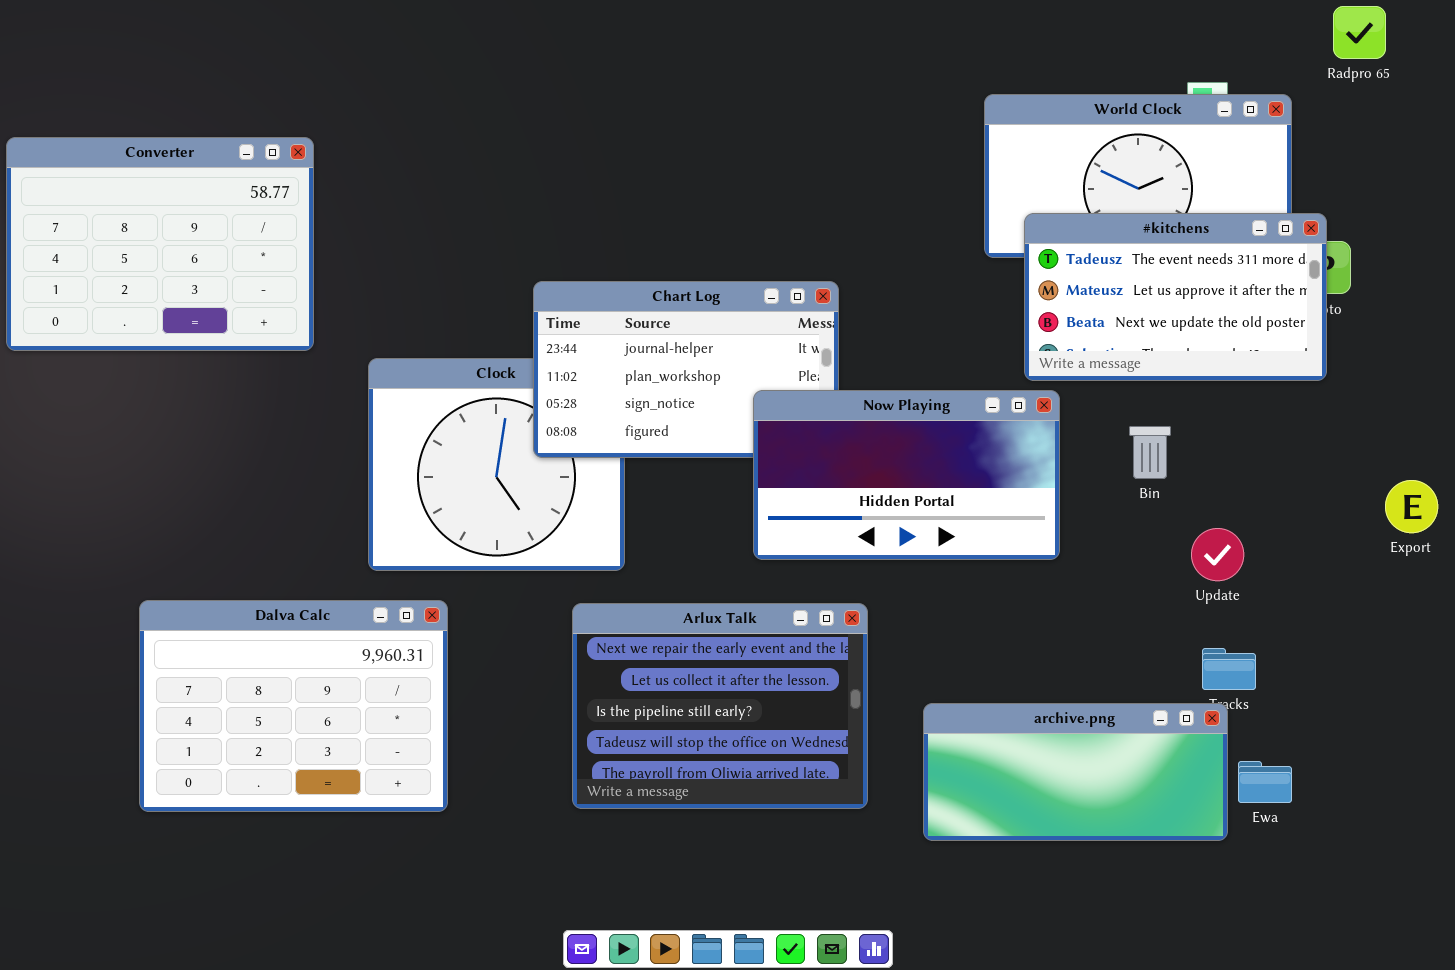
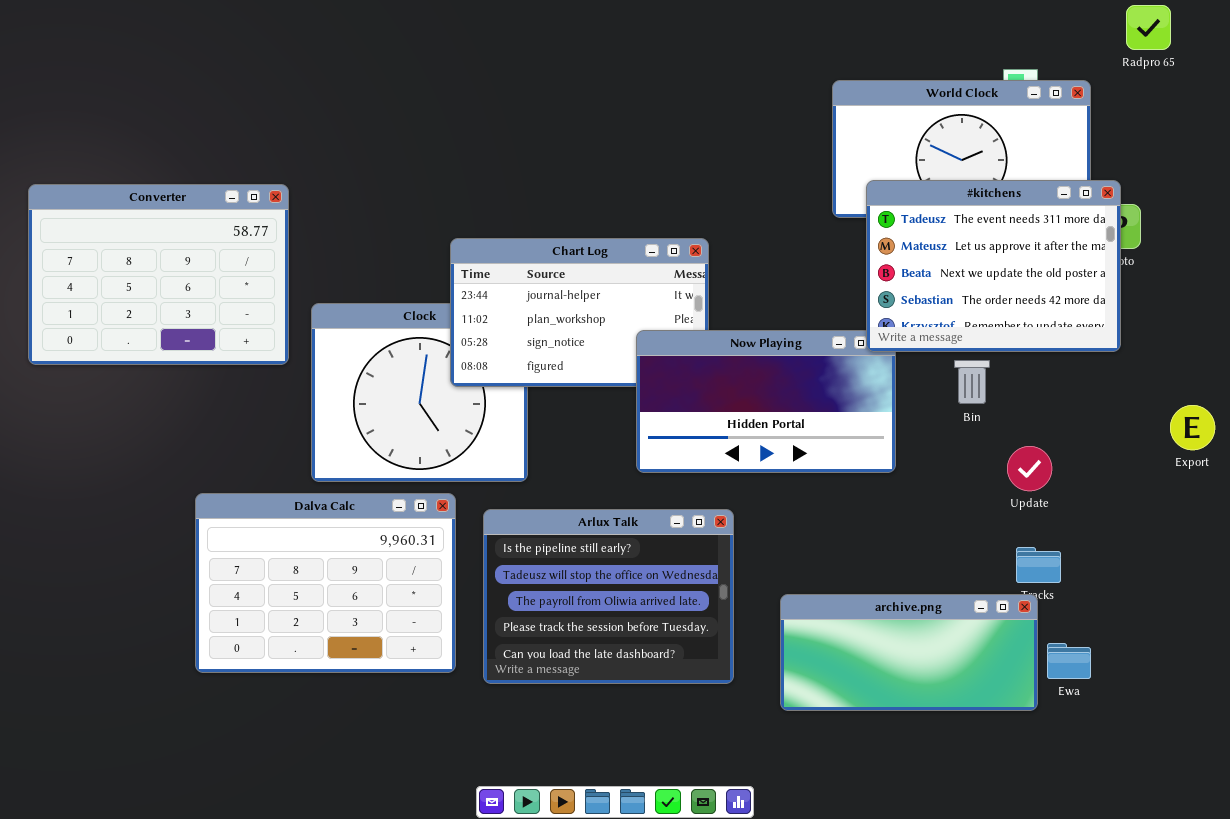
Converter: [6,137,314,351] -> [28,184,289,365], moved
#kitchens: [1024,213,1327,381] -> [866,180,1121,352], resized
Dalva Calc: [139,600,448,812] -> [195,493,456,673], moved
Arlux Talk: [572,603,868,809] -> [483,509,734,684], scrolled down 2 rows

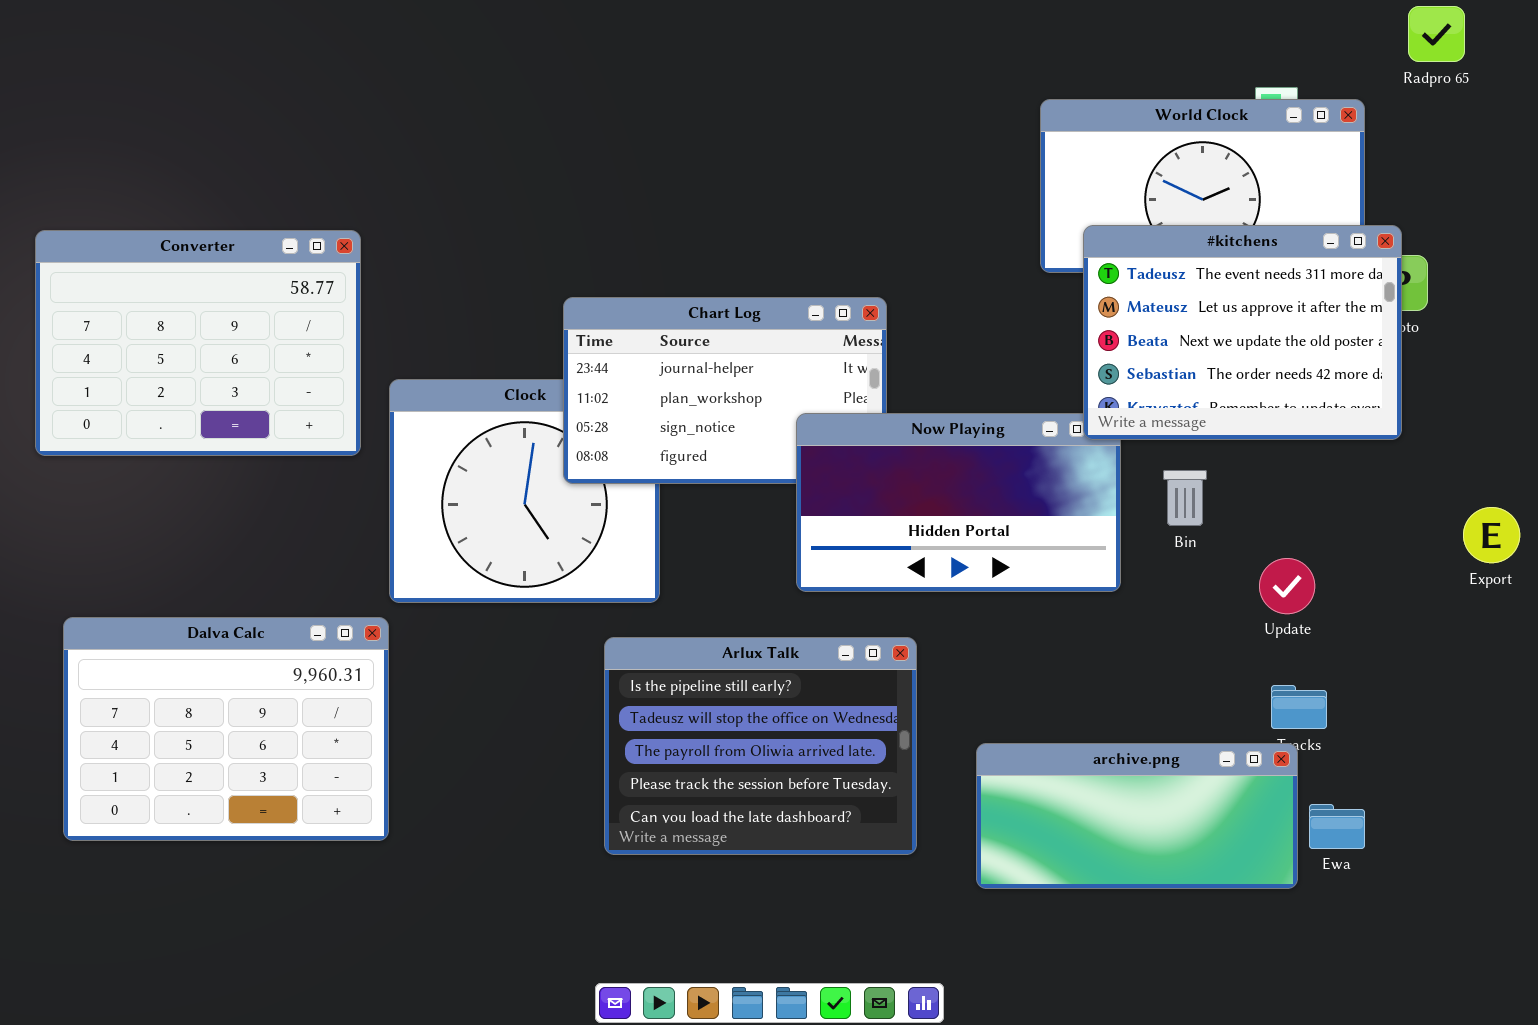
Bin: [954,360,990,404] -> [1163,470,1207,526], moved
Dalva Calc: [195,493,456,673] -> [63,617,389,841], moved

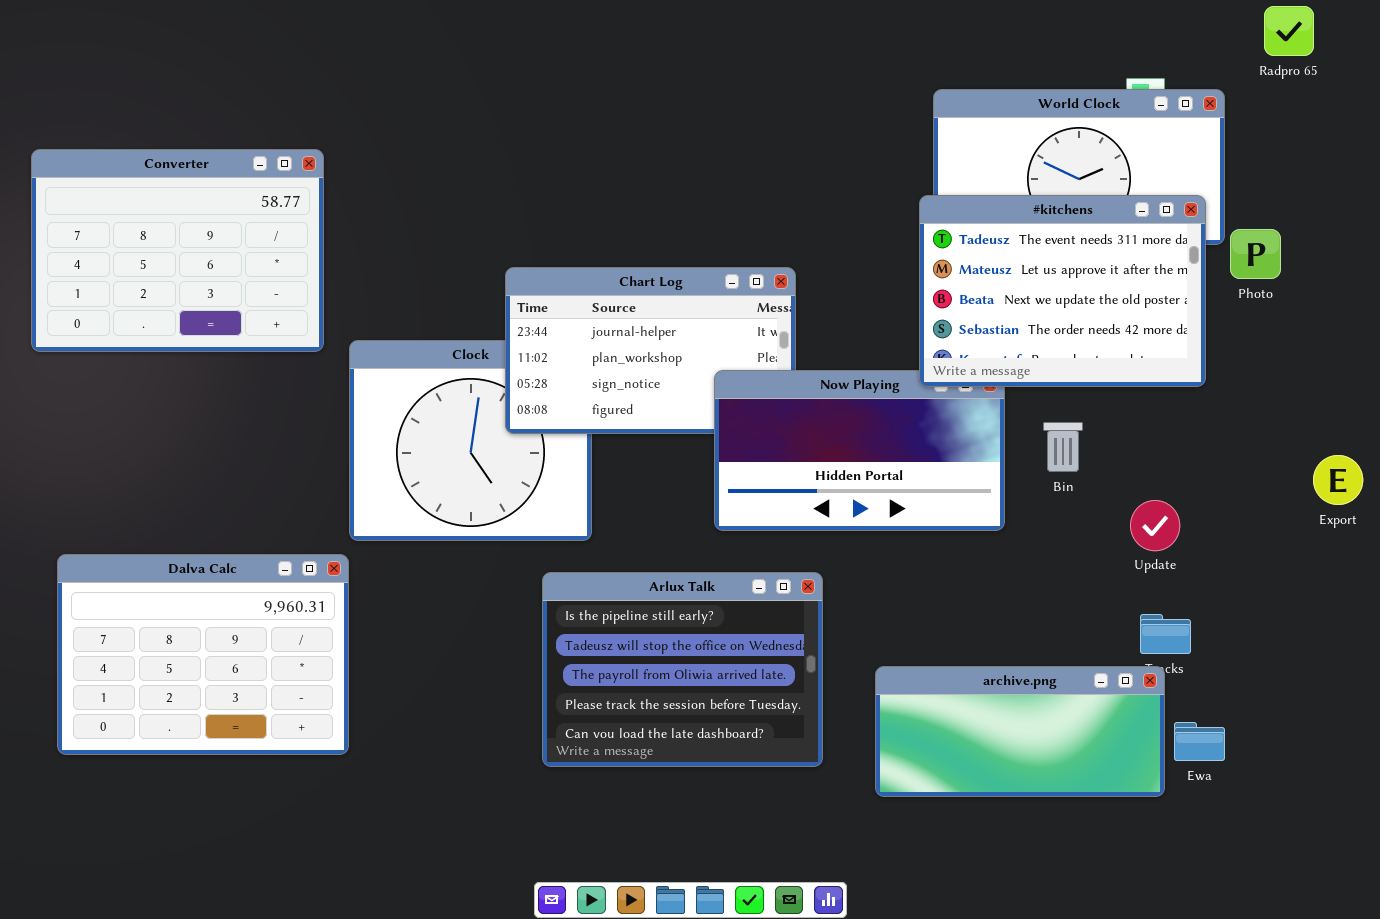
#kitchens: [1083,225,1402,440] -> [919,195,1206,387], moved
Converter: [35,230,361,456] -> [31,149,324,352], moved

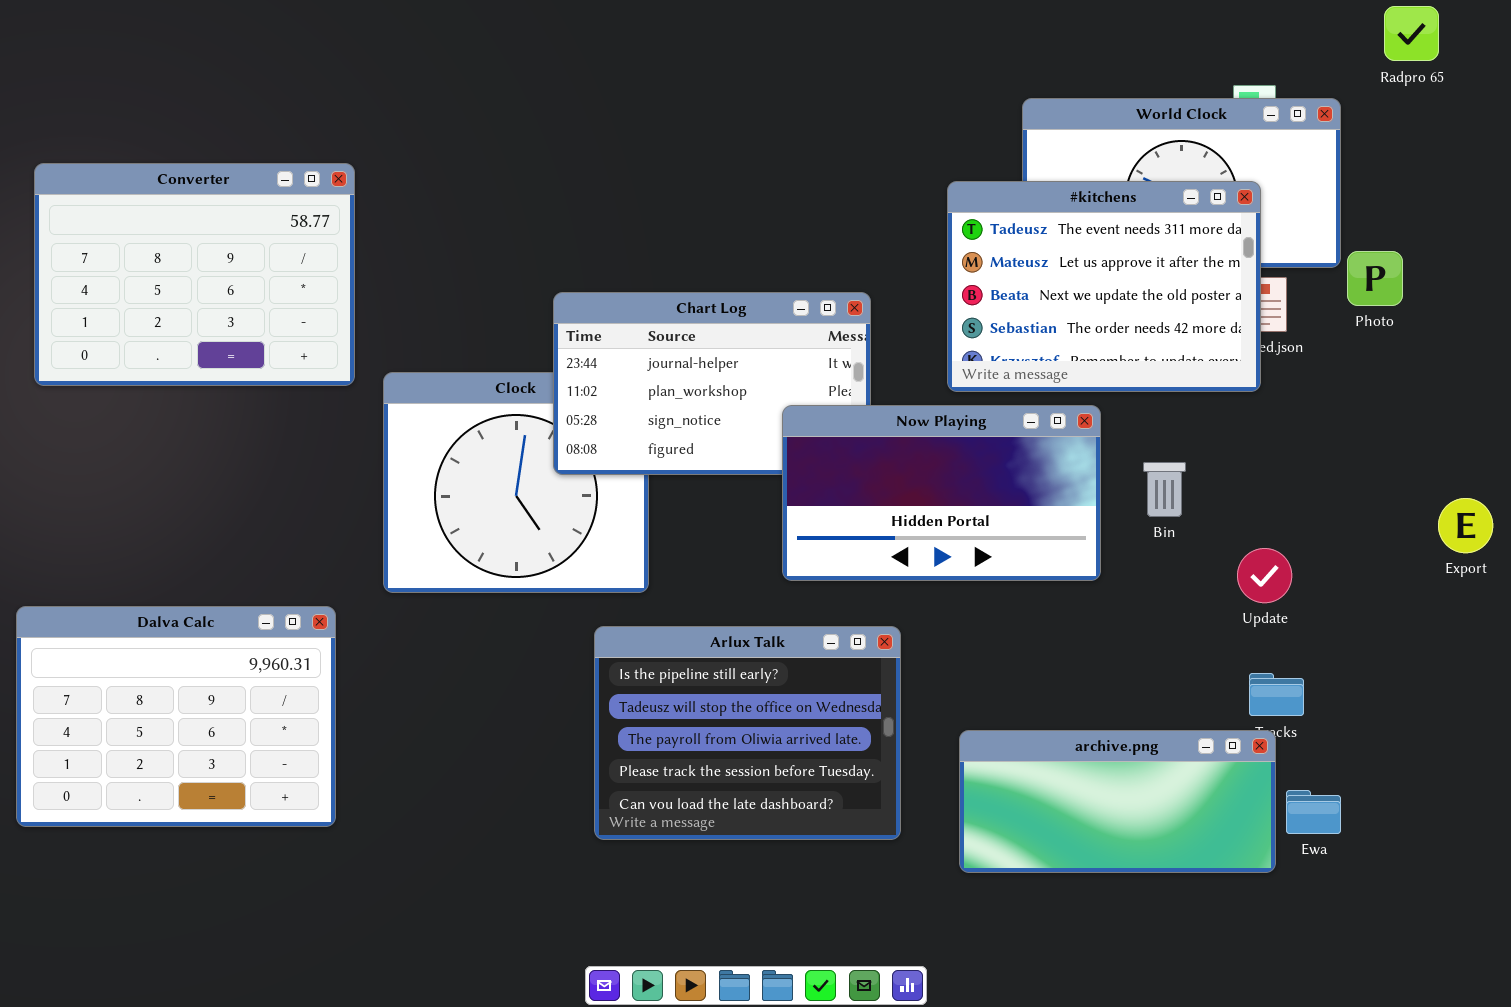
#kitchens: [919,195,1206,387] -> [947,181,1261,392], moved
Dalva Calc: [57,554,349,755] -> [16,606,336,827], moved

